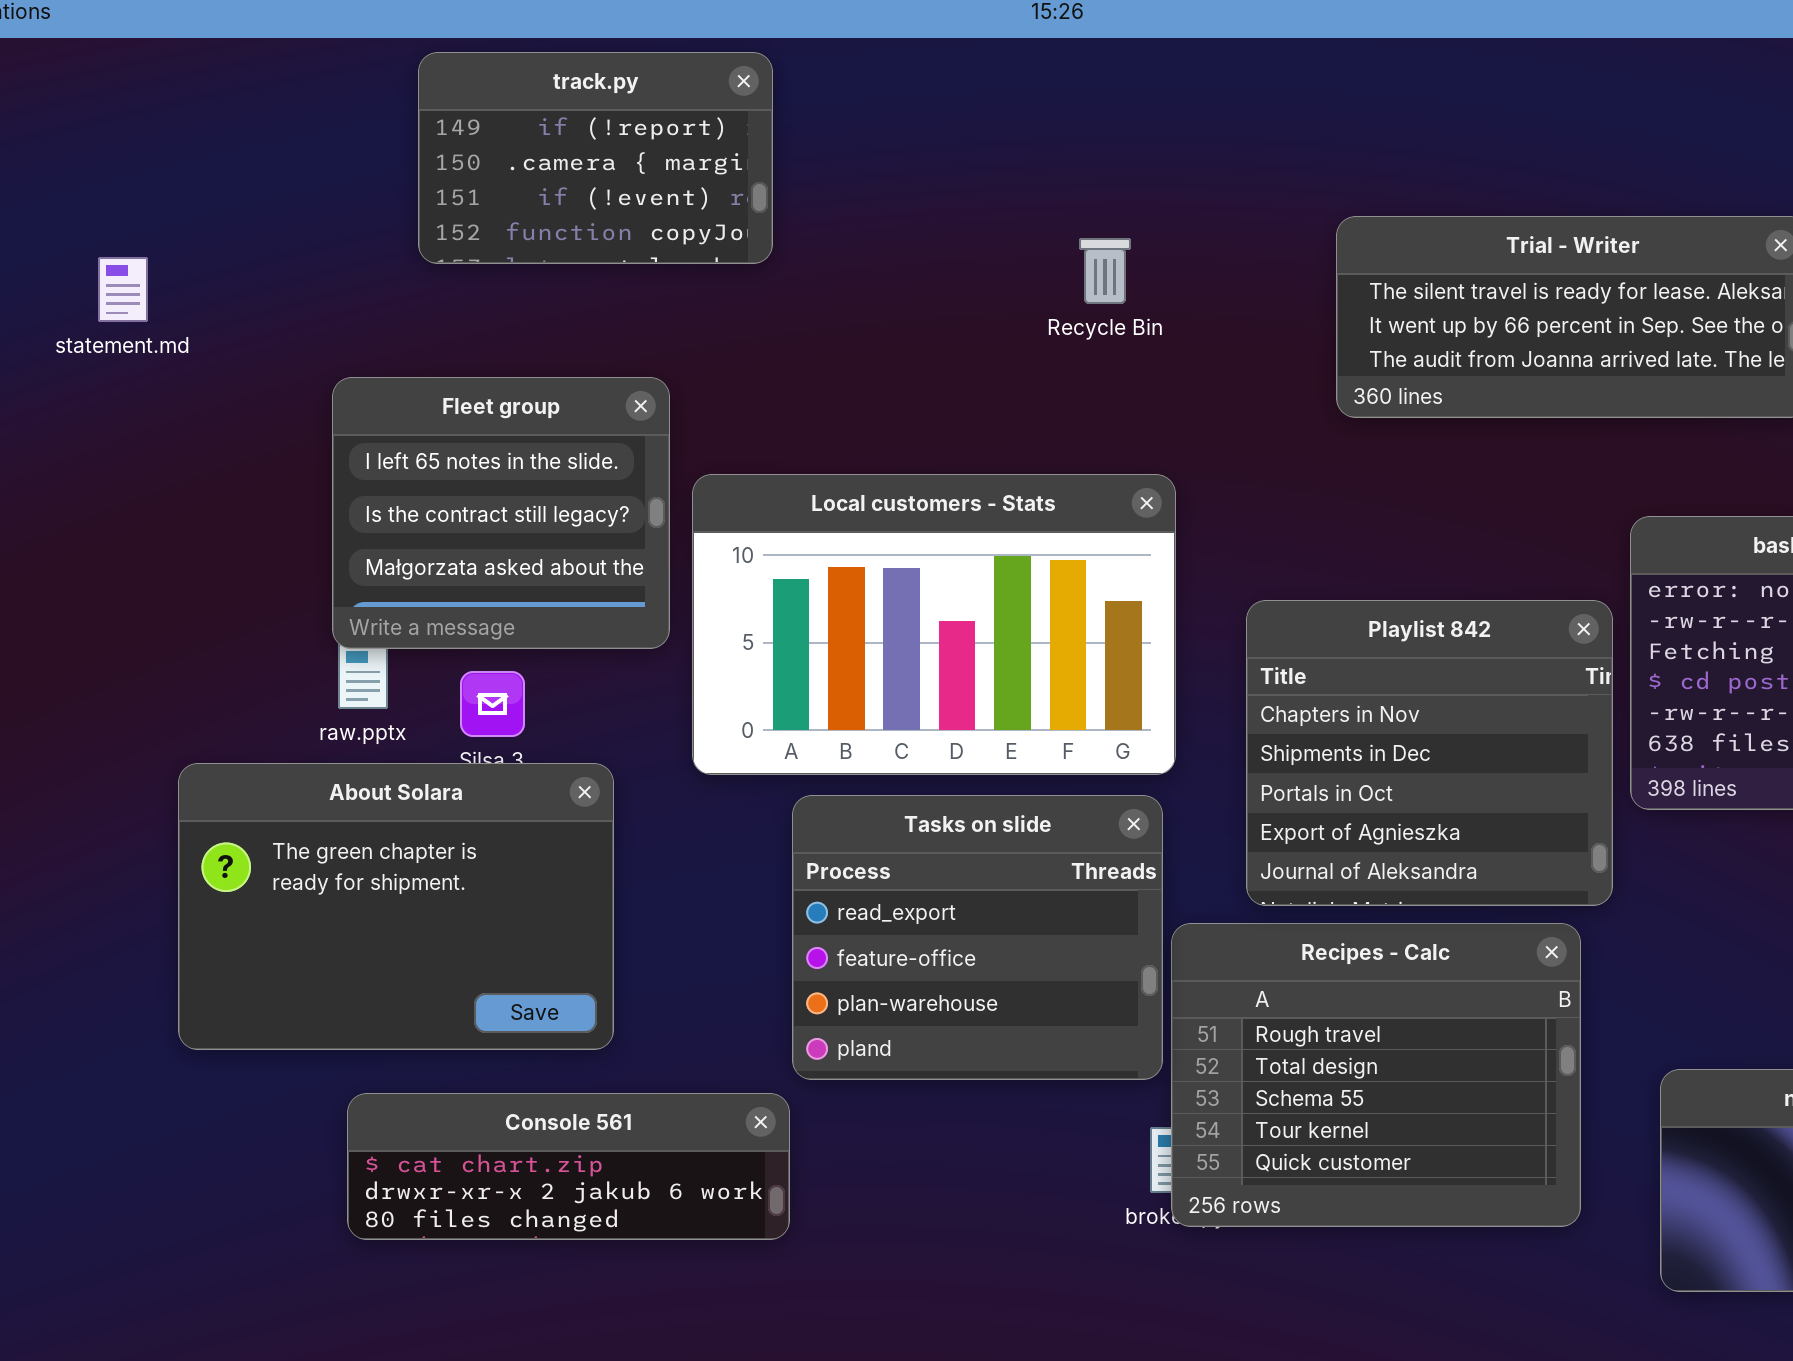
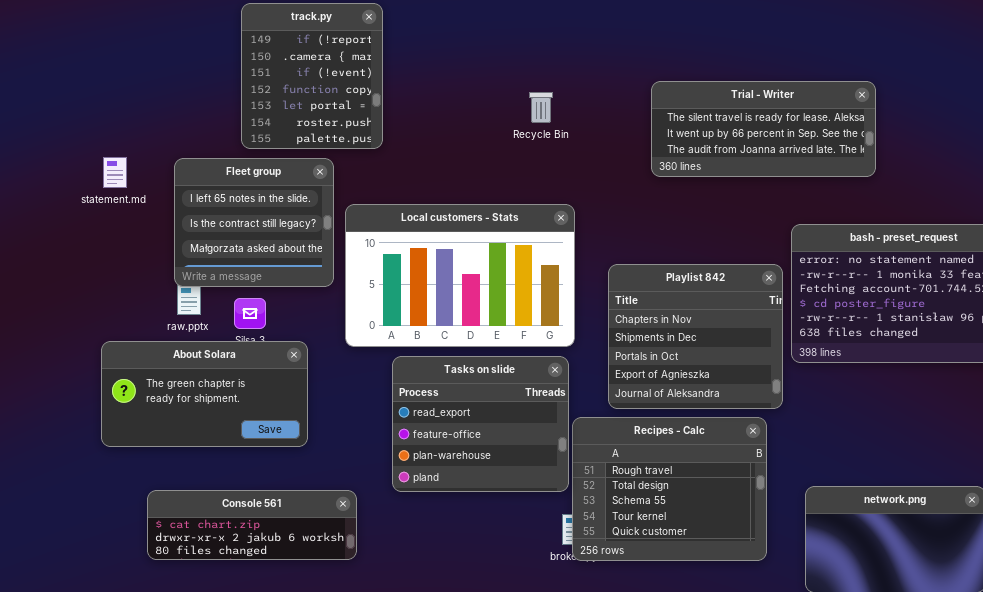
track.py: [418,52,773,264] -> [241,3,383,149], resized
statement.md: [98,257,148,322] -> [103,157,127,188], moved
About Solara: [178,763,614,1050] -> [101,341,308,447], resized
Console 561: [347,1093,790,1240] -> [147,490,357,560], moved

